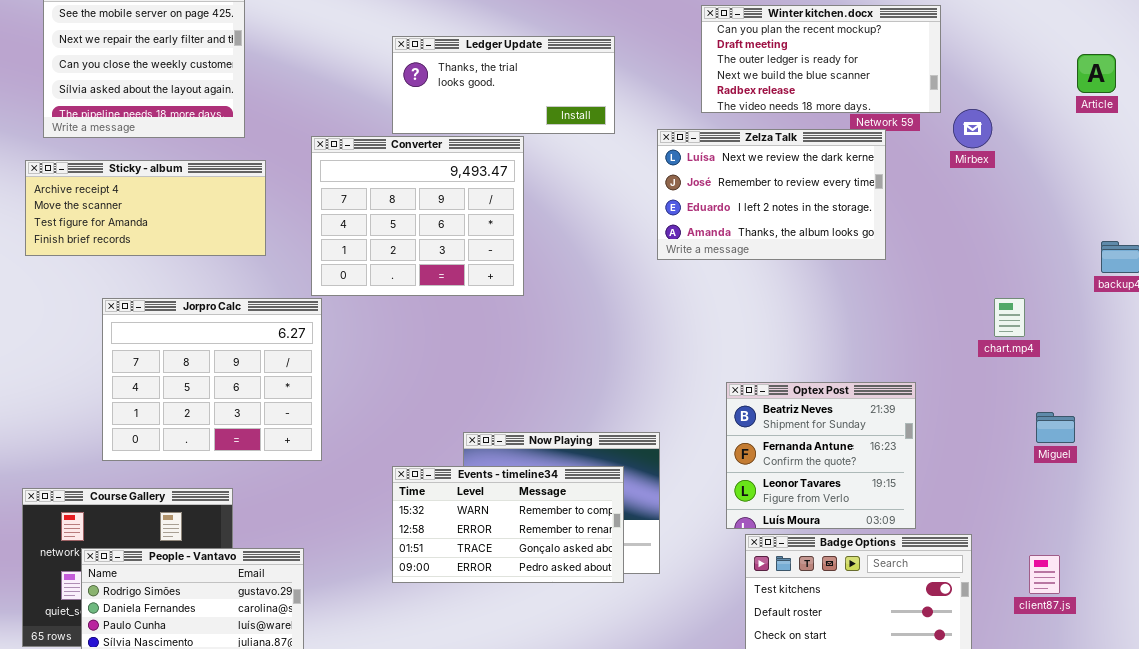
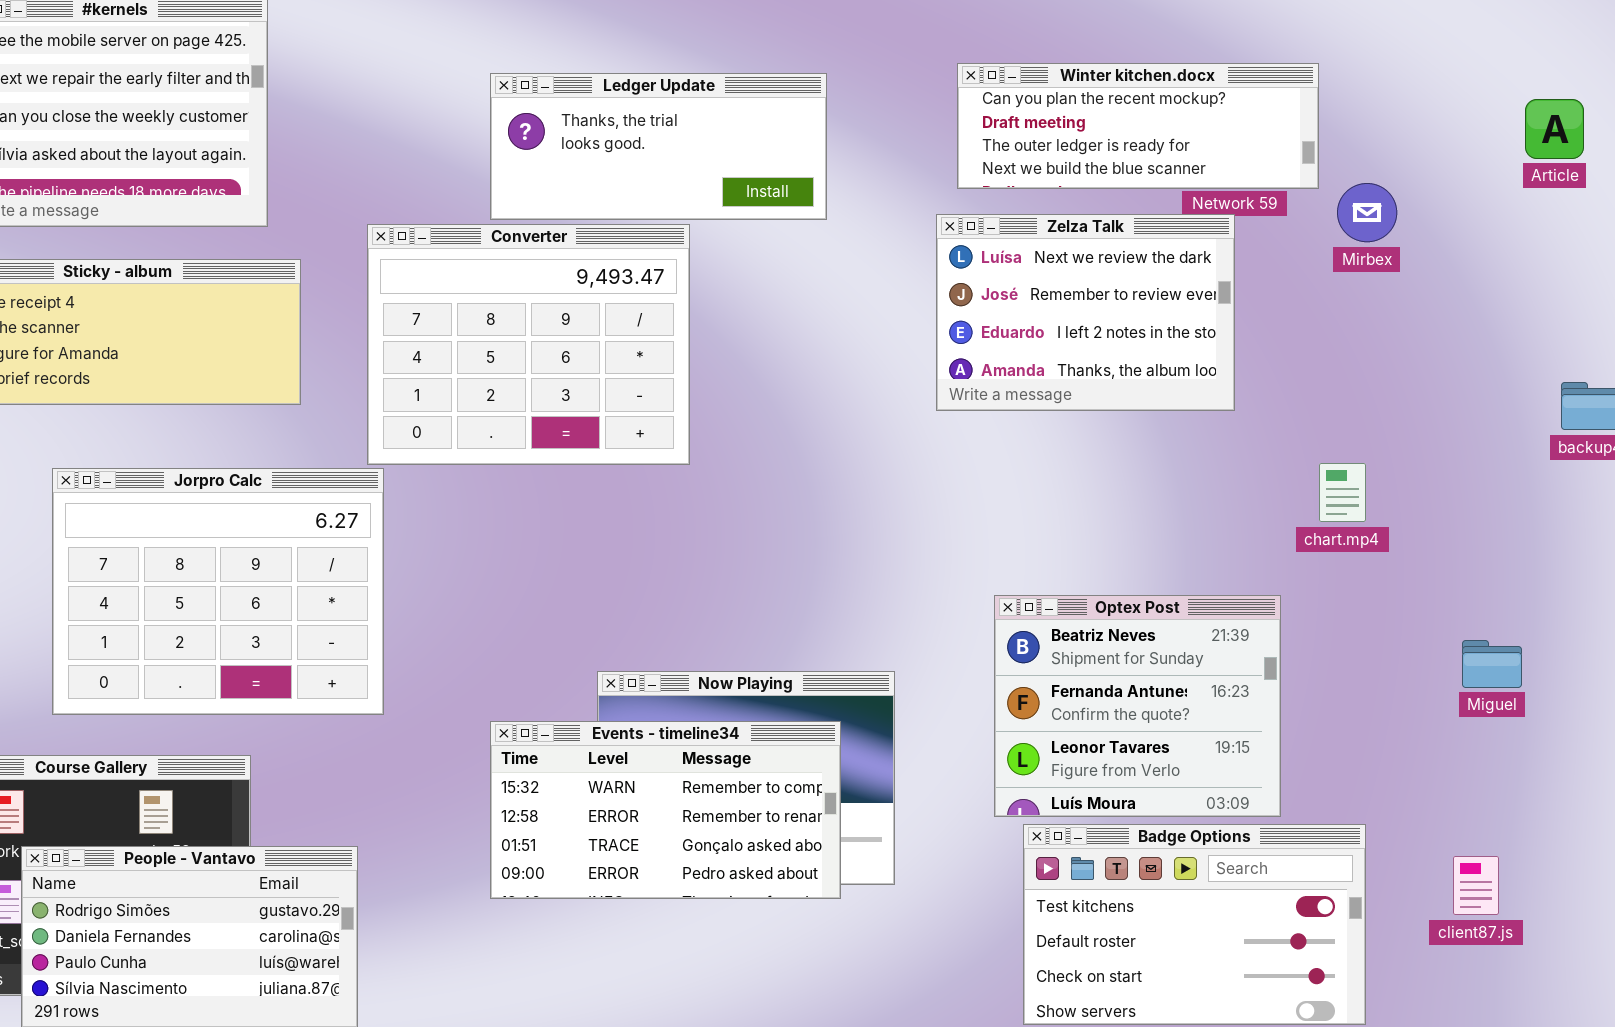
Winter kitchen.docx: [701,5,941,113] -> [957,63,1319,189], resized
Zelza Talk: [657,129,886,260] -> [936,214,1235,411], resized
chart.mp4: [994,298,1025,337] -> [1319,463,1366,522], moved

